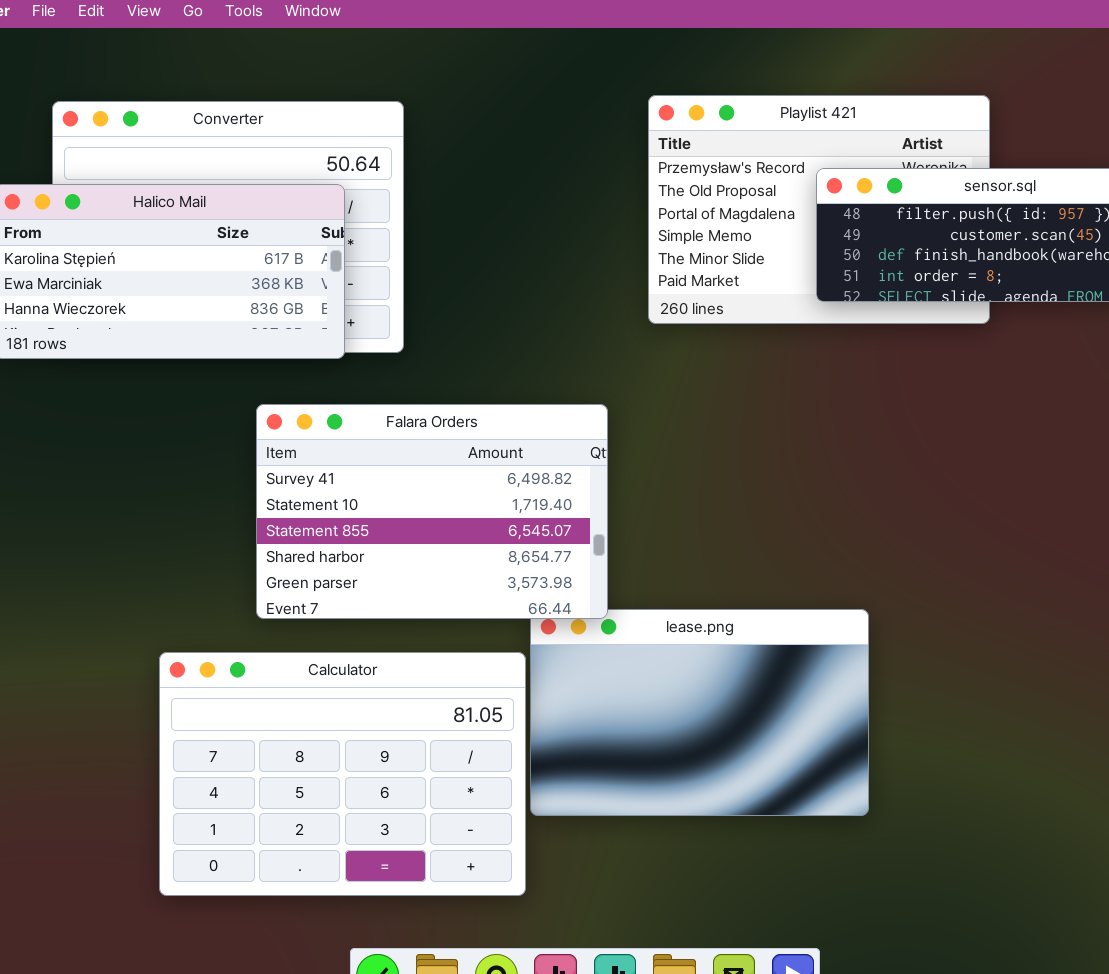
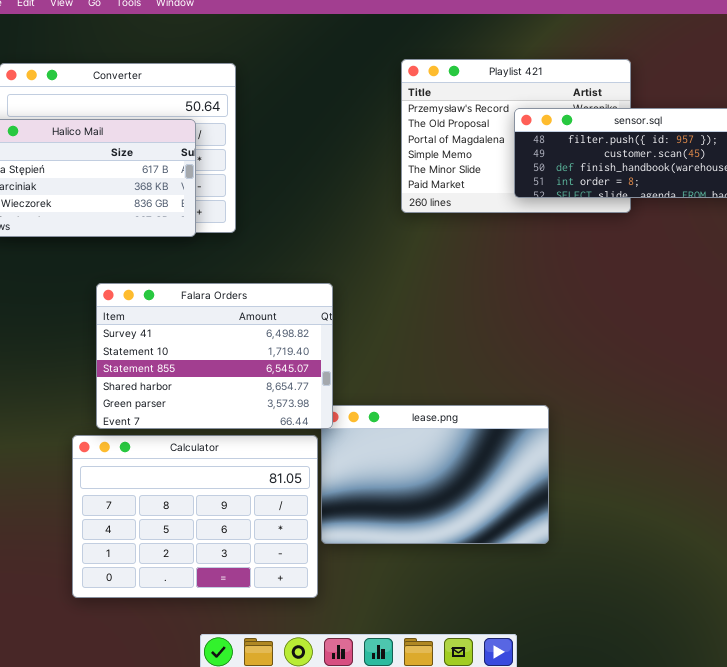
Falara Orders: [256,404,608,619] -> [96,283,333,429], moved

